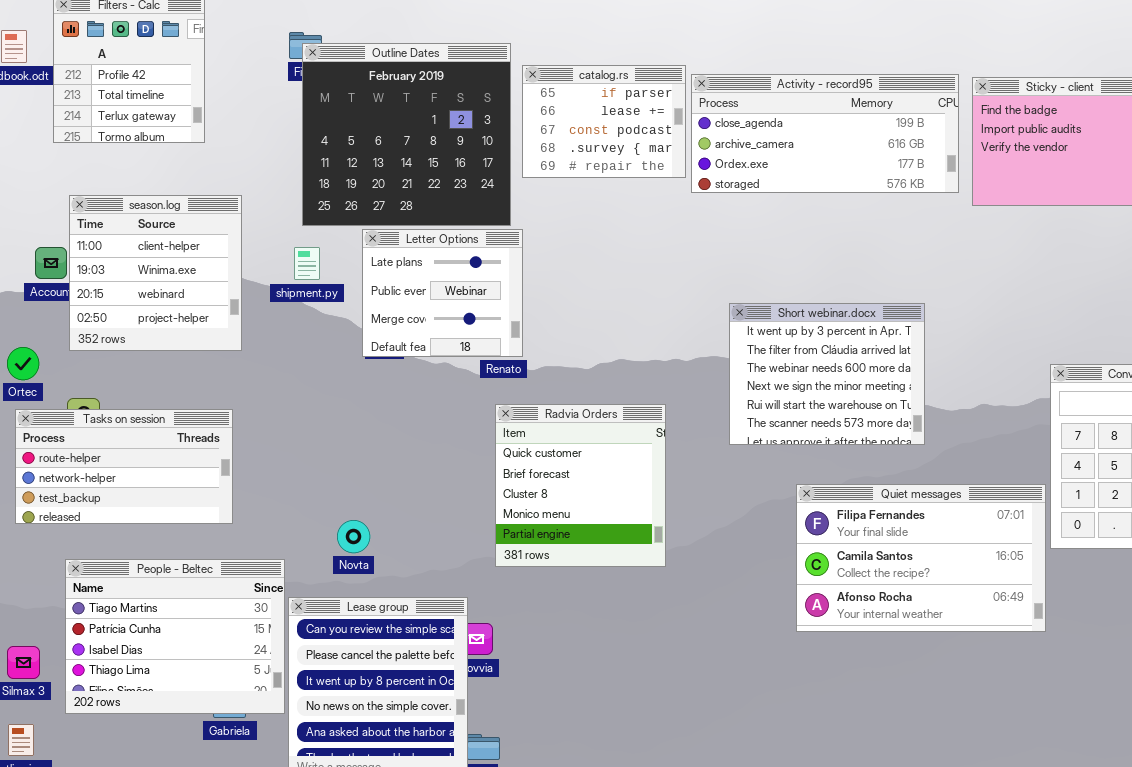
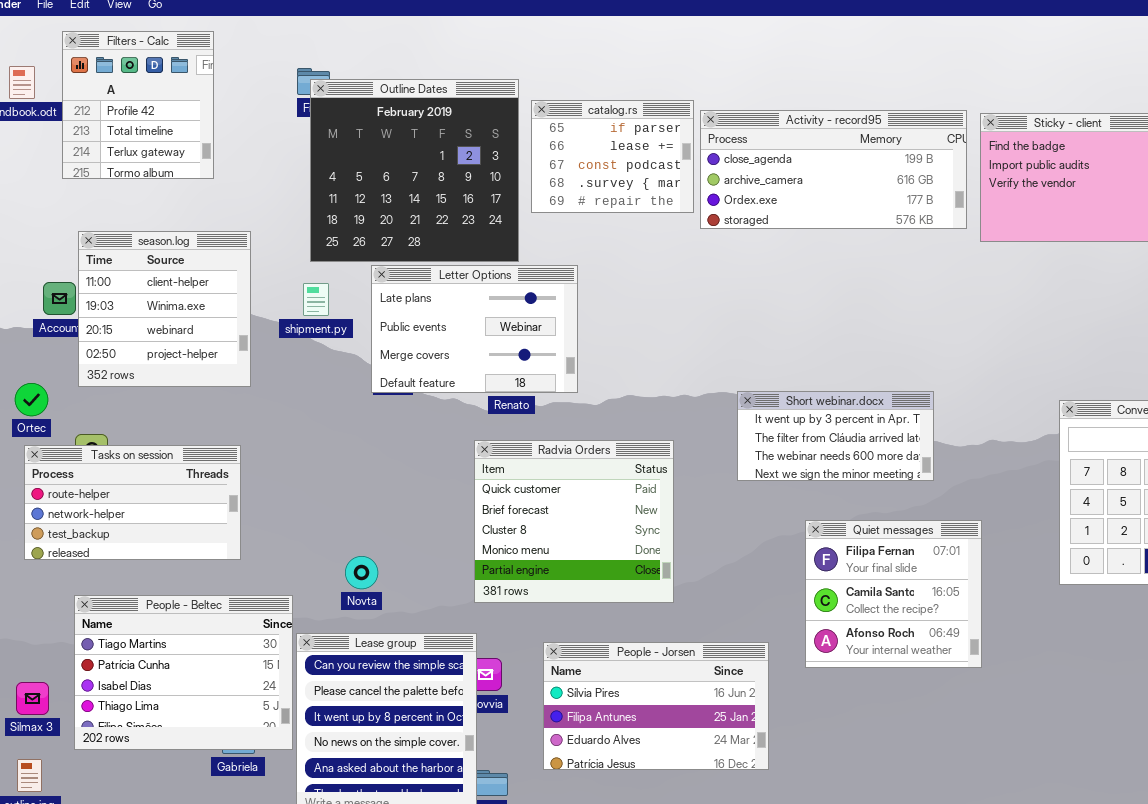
Letter Options: [362,229,523,357] -> [371,265,578,393], resized
Short webinar.docx: [729,303,925,445] -> [737,391,934,481], resized
Radvia Orders: [495,404,666,567] -> [474,440,674,603], resized
Quiet messages: [796,484,1046,632] -> [805,520,982,668], resized
People - Jorsen: none -> [543,642,769,770], opened

